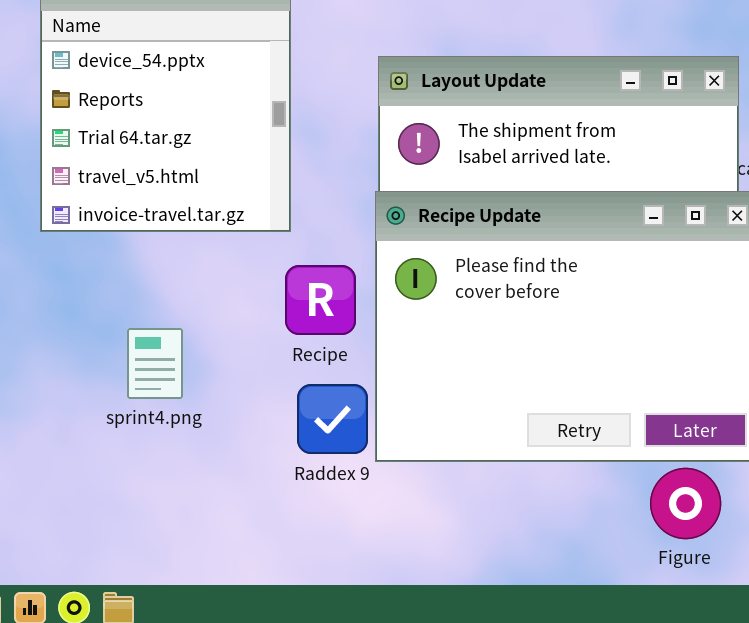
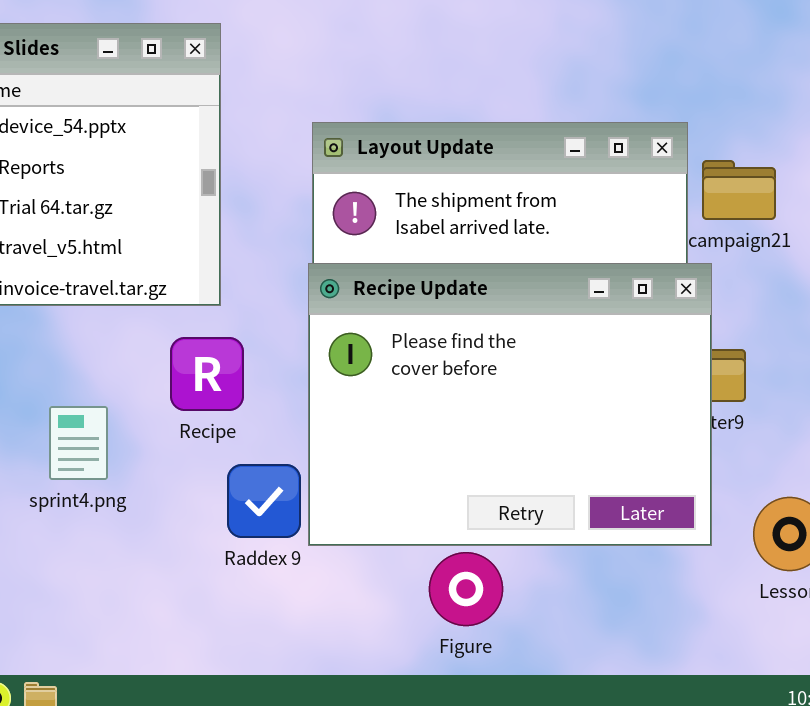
Recipe: [285,265,356,335] -> [170,337,244,411], moved
Figure: [650,468,721,539] -> [429,552,503,626], moved

